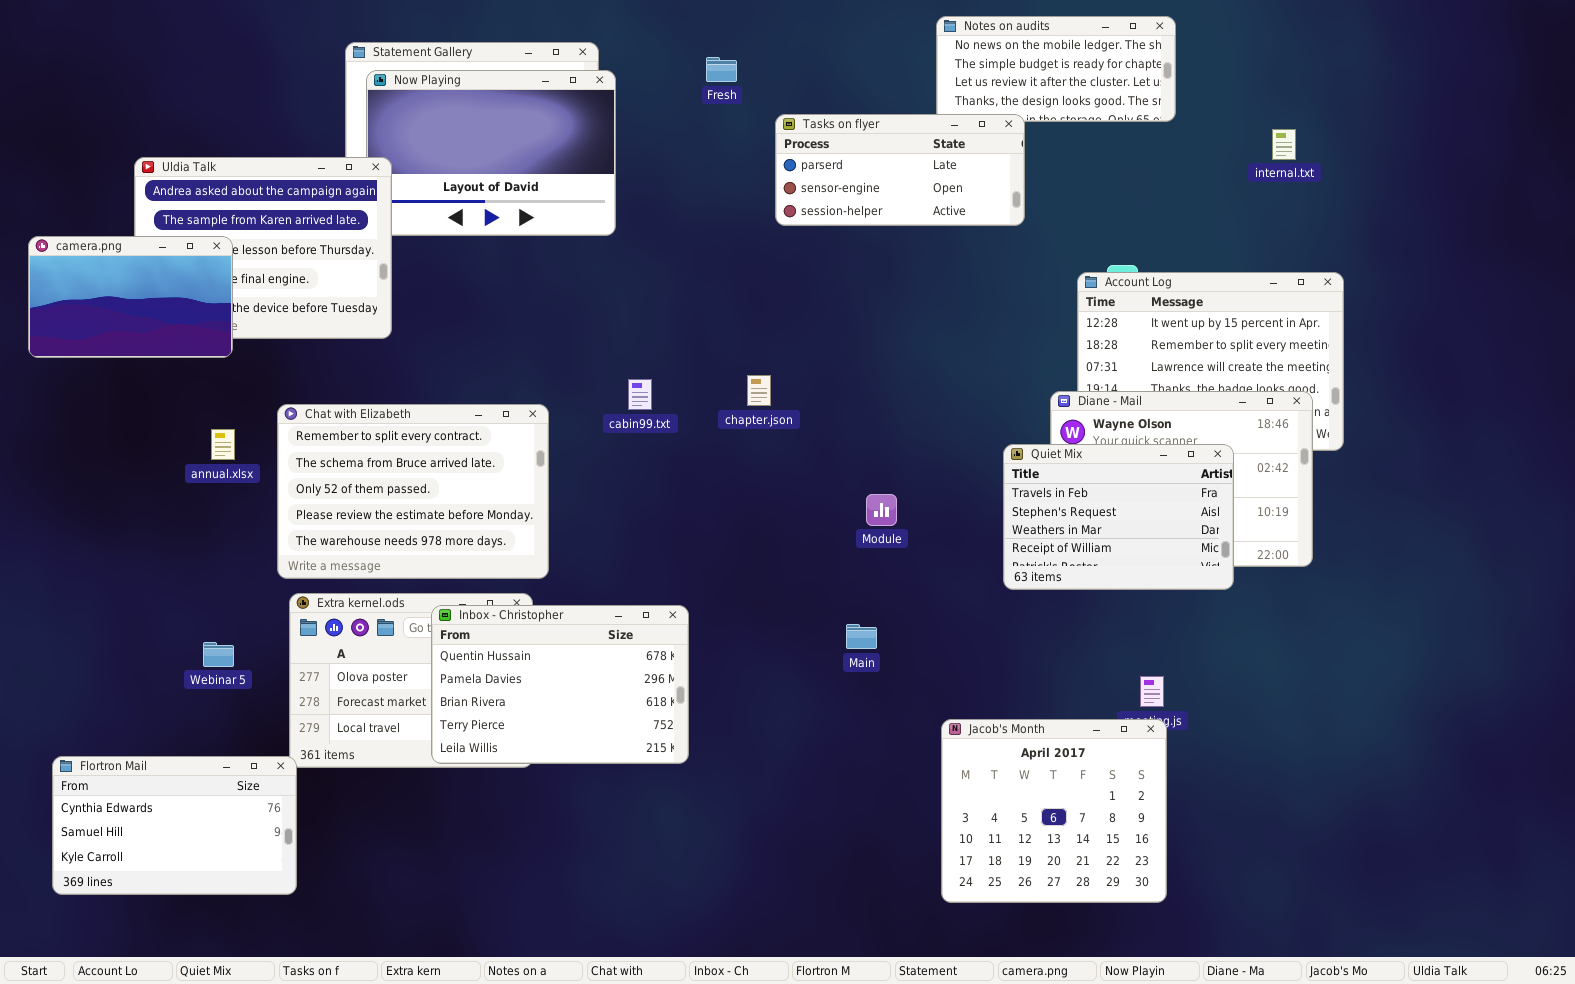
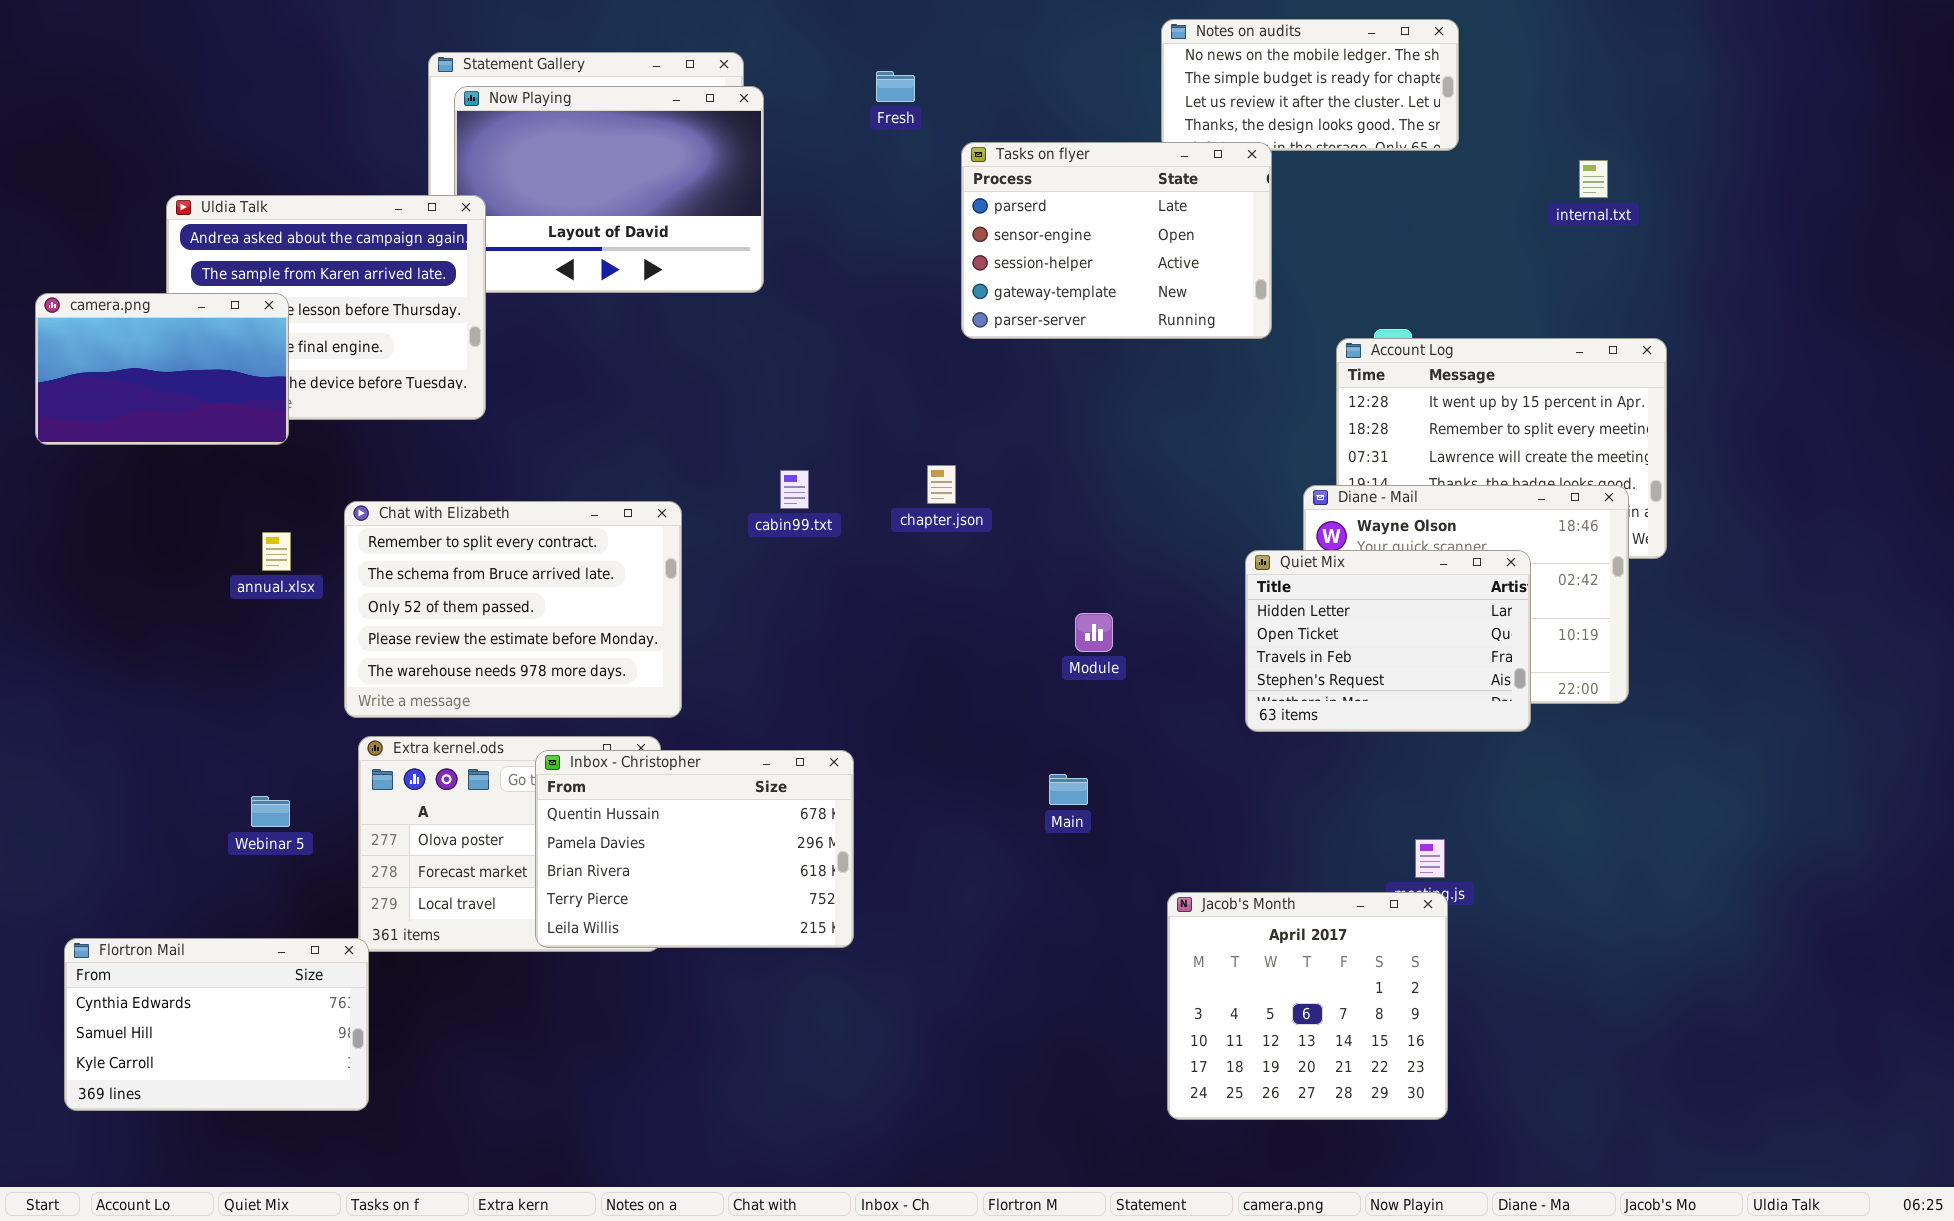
Tasks on flyer: [775,114,1025,226] -> [961,142,1272,339], resized
Quiet Mix: [1003,444,1234,590] -> [1245,550,1531,732], scrolled up 2 rows

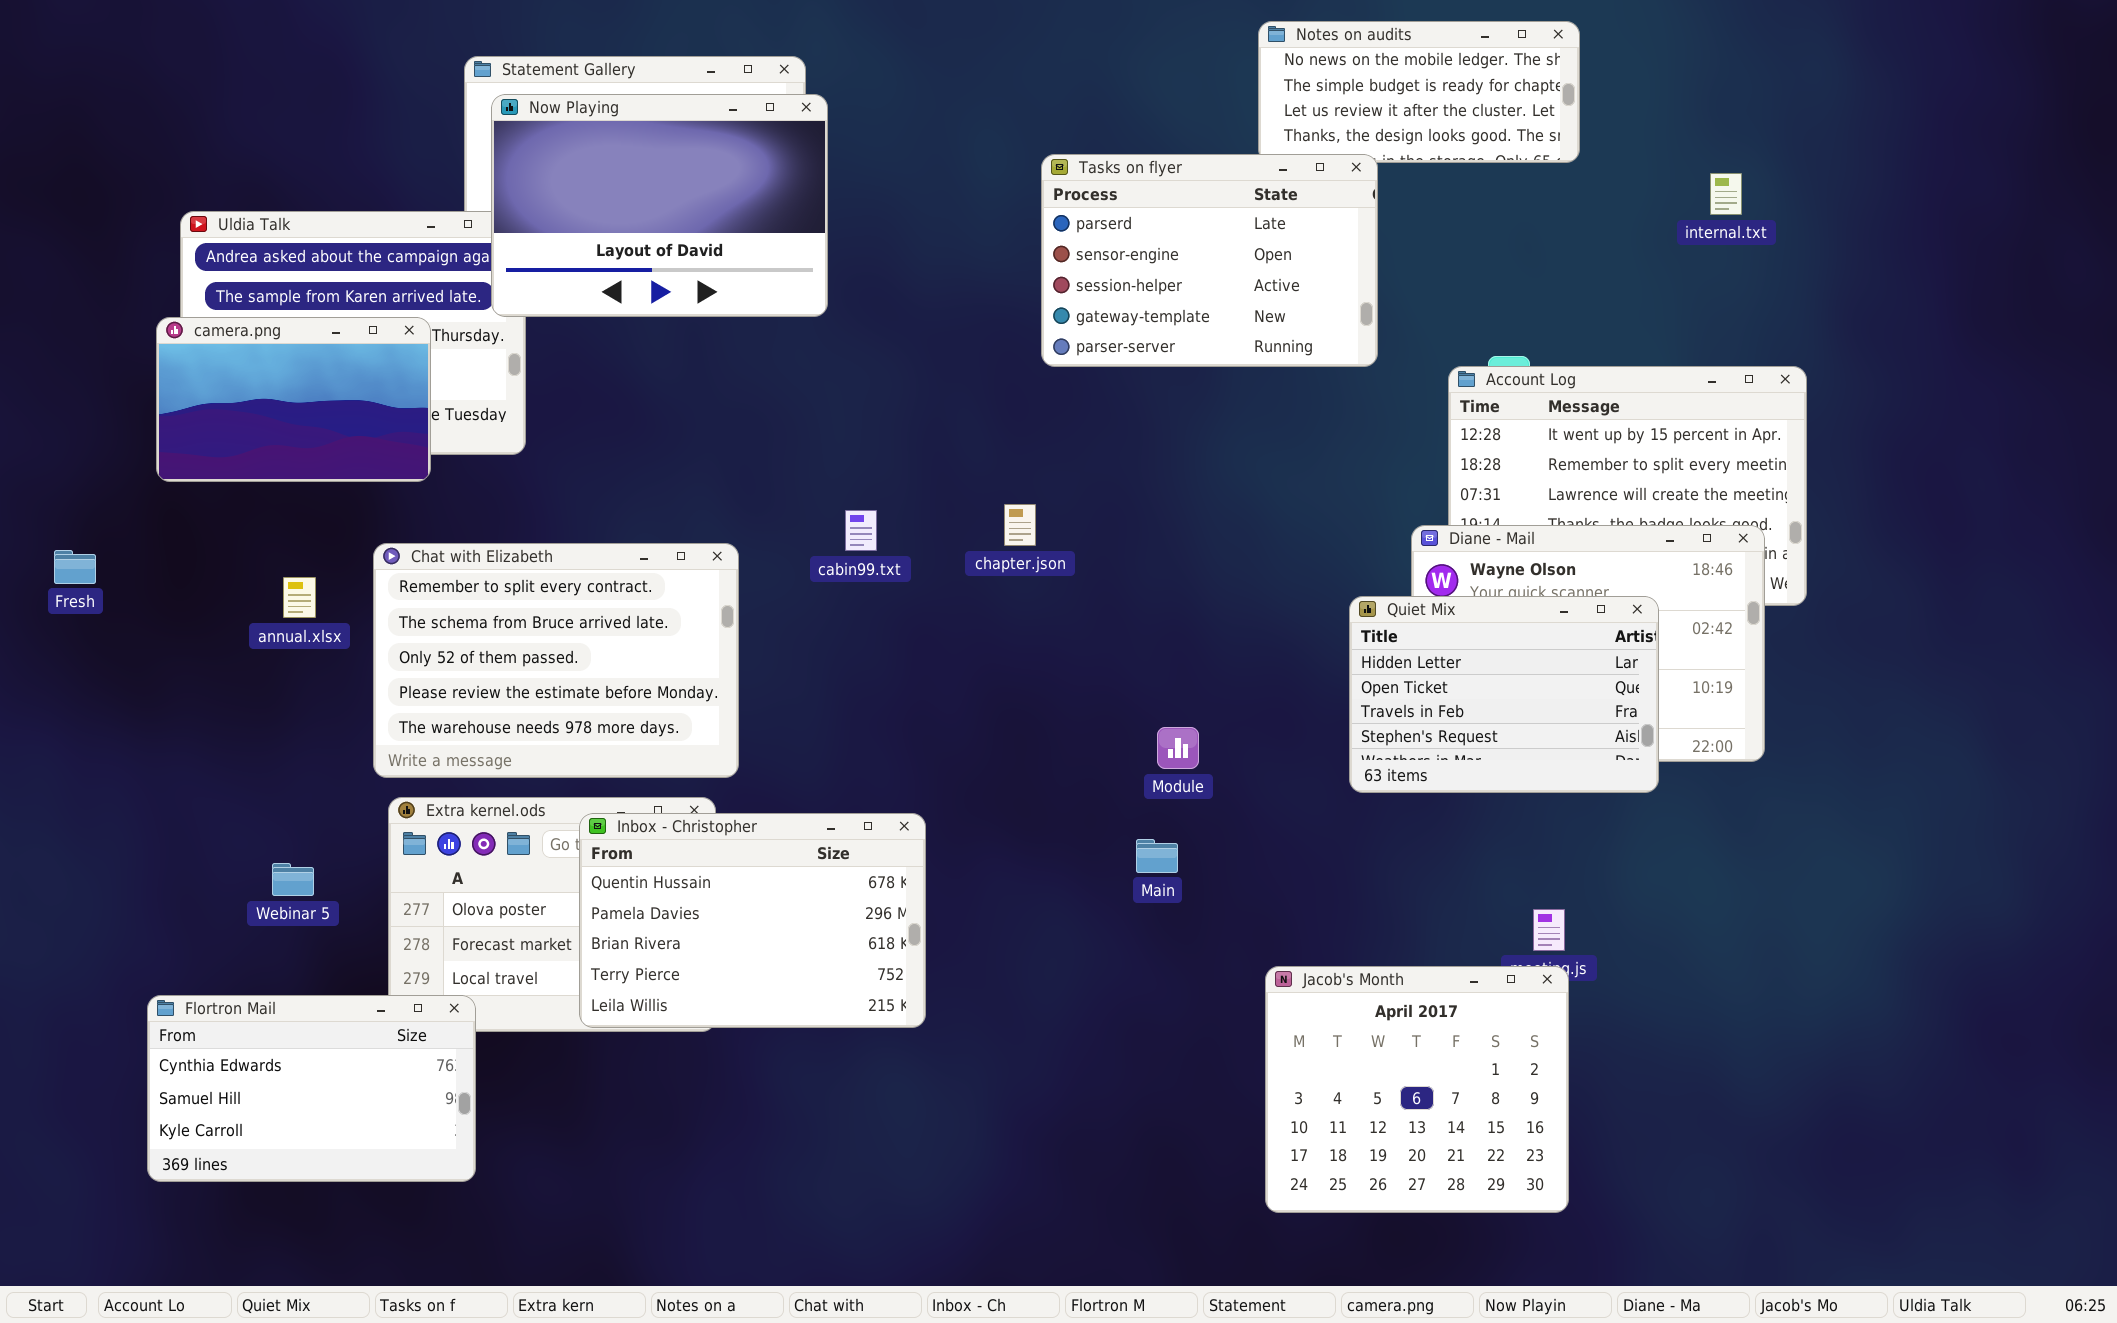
Fresh: [876,71,915,102] -> [54,550,96,584], moved
Now Playing: [454,86,764,293] -> [491,94,828,317], raised
camera.png: [35,293,289,445] -> [156,317,431,482], moved
Module: [1075,613,1113,652] -> [1157,727,1199,769], moved
Flortron Mail: [64,938,369,1111] -> [147,995,476,1182], moved

